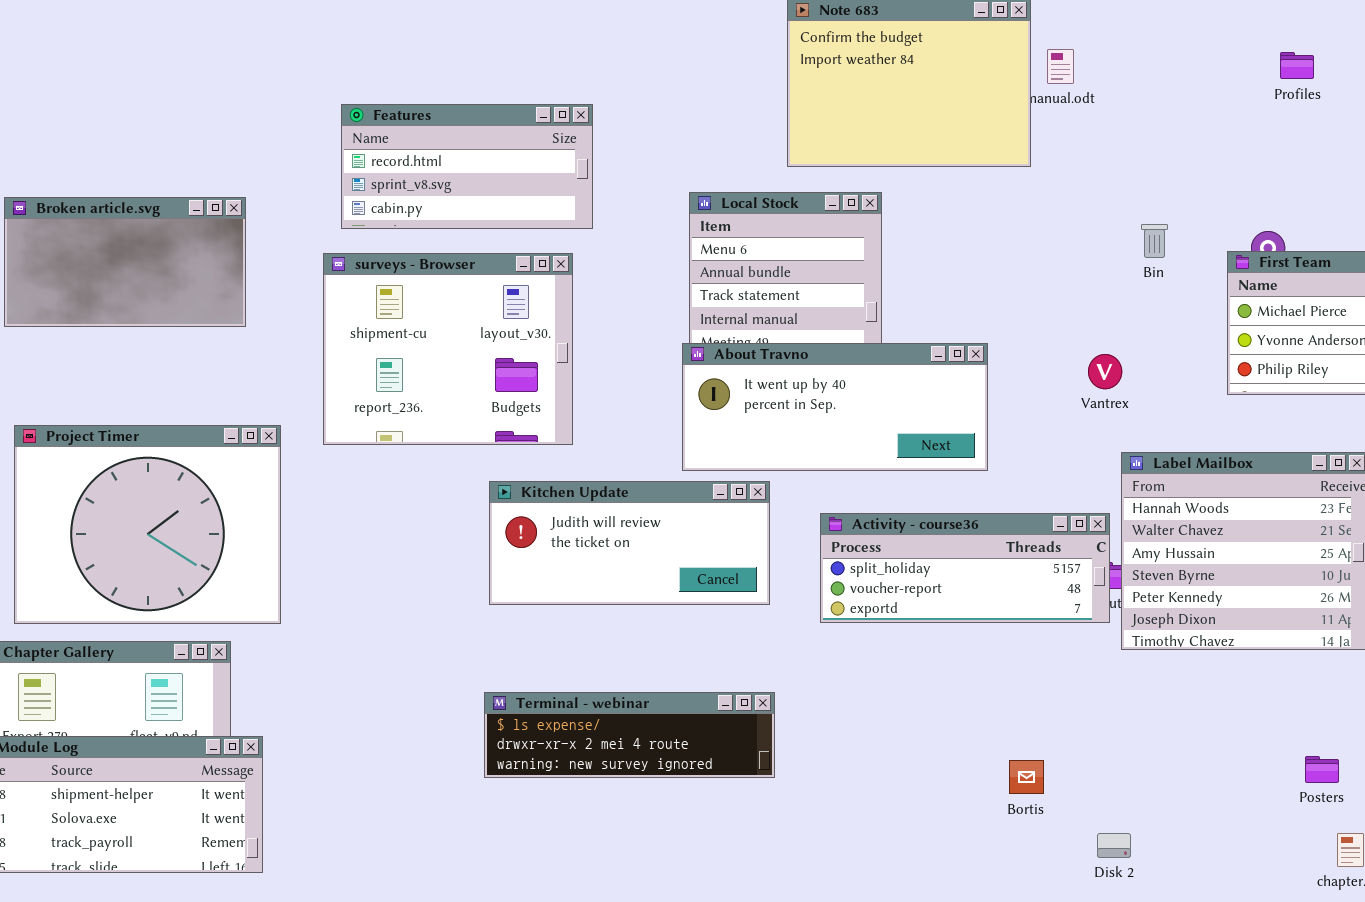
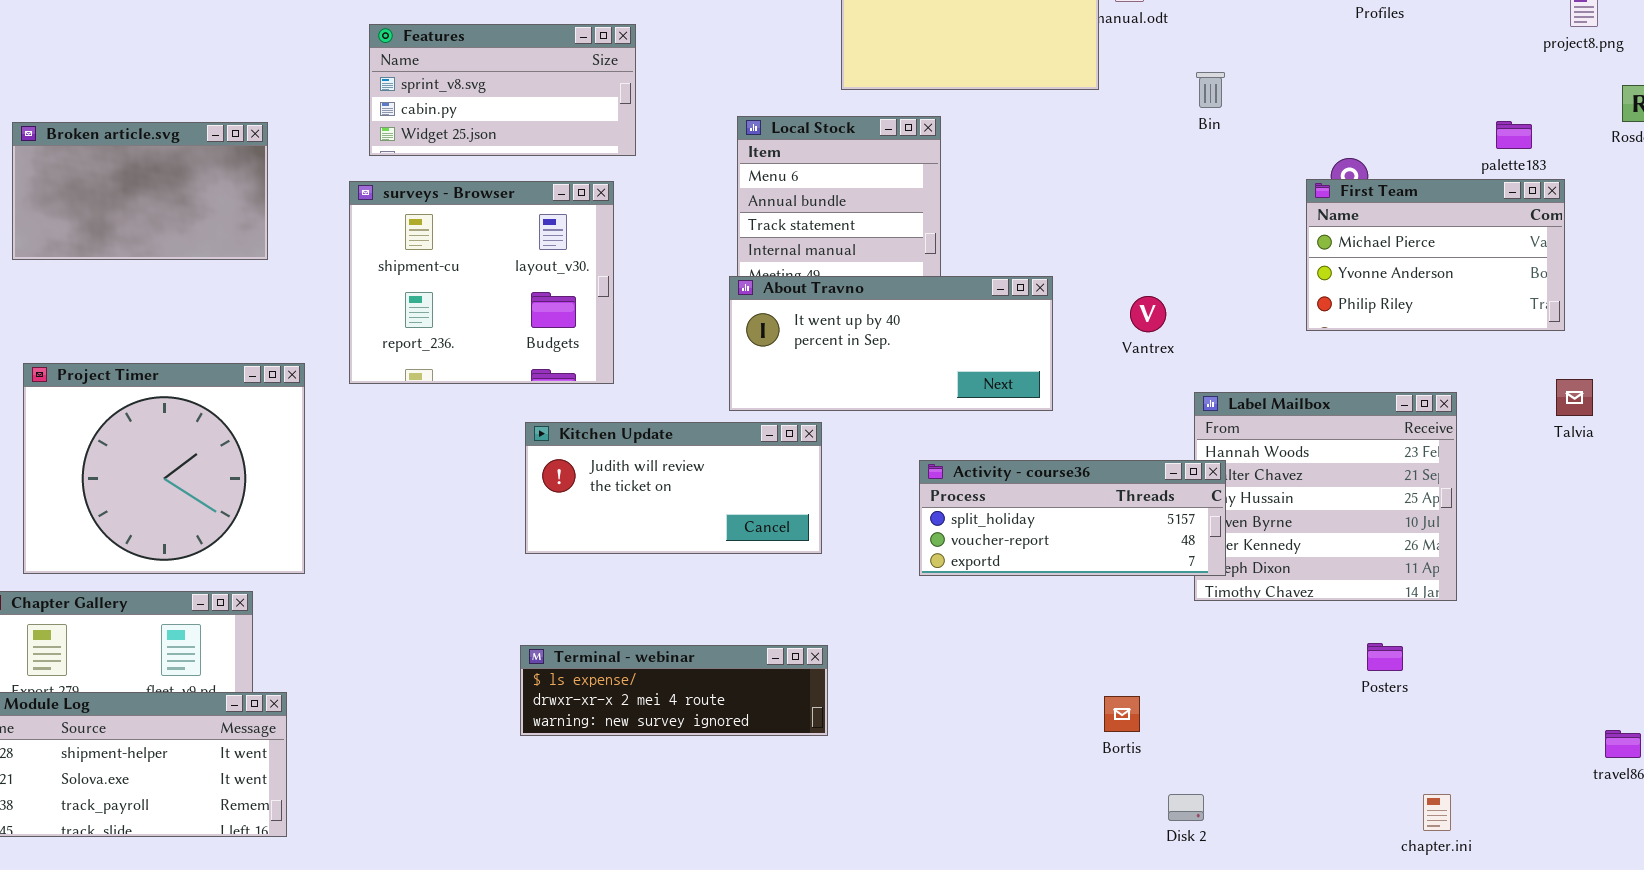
Features: [341,104,593,229] -> [369,24,636,156], scrolled down 1 row
Bin: [1141,224,1168,258] -> [1196,72,1225,108], moved
Vantrex: [1088,354,1122,389] -> [1130,296,1166,332], moved
Activity - course36: [820,513,1110,623] -> [919,460,1226,576], moved
Posters: [1305,756,1339,783] -> [1367,643,1403,671], moved
Bortis: [1009,760,1044,794] -> [1104,696,1140,732], moved

